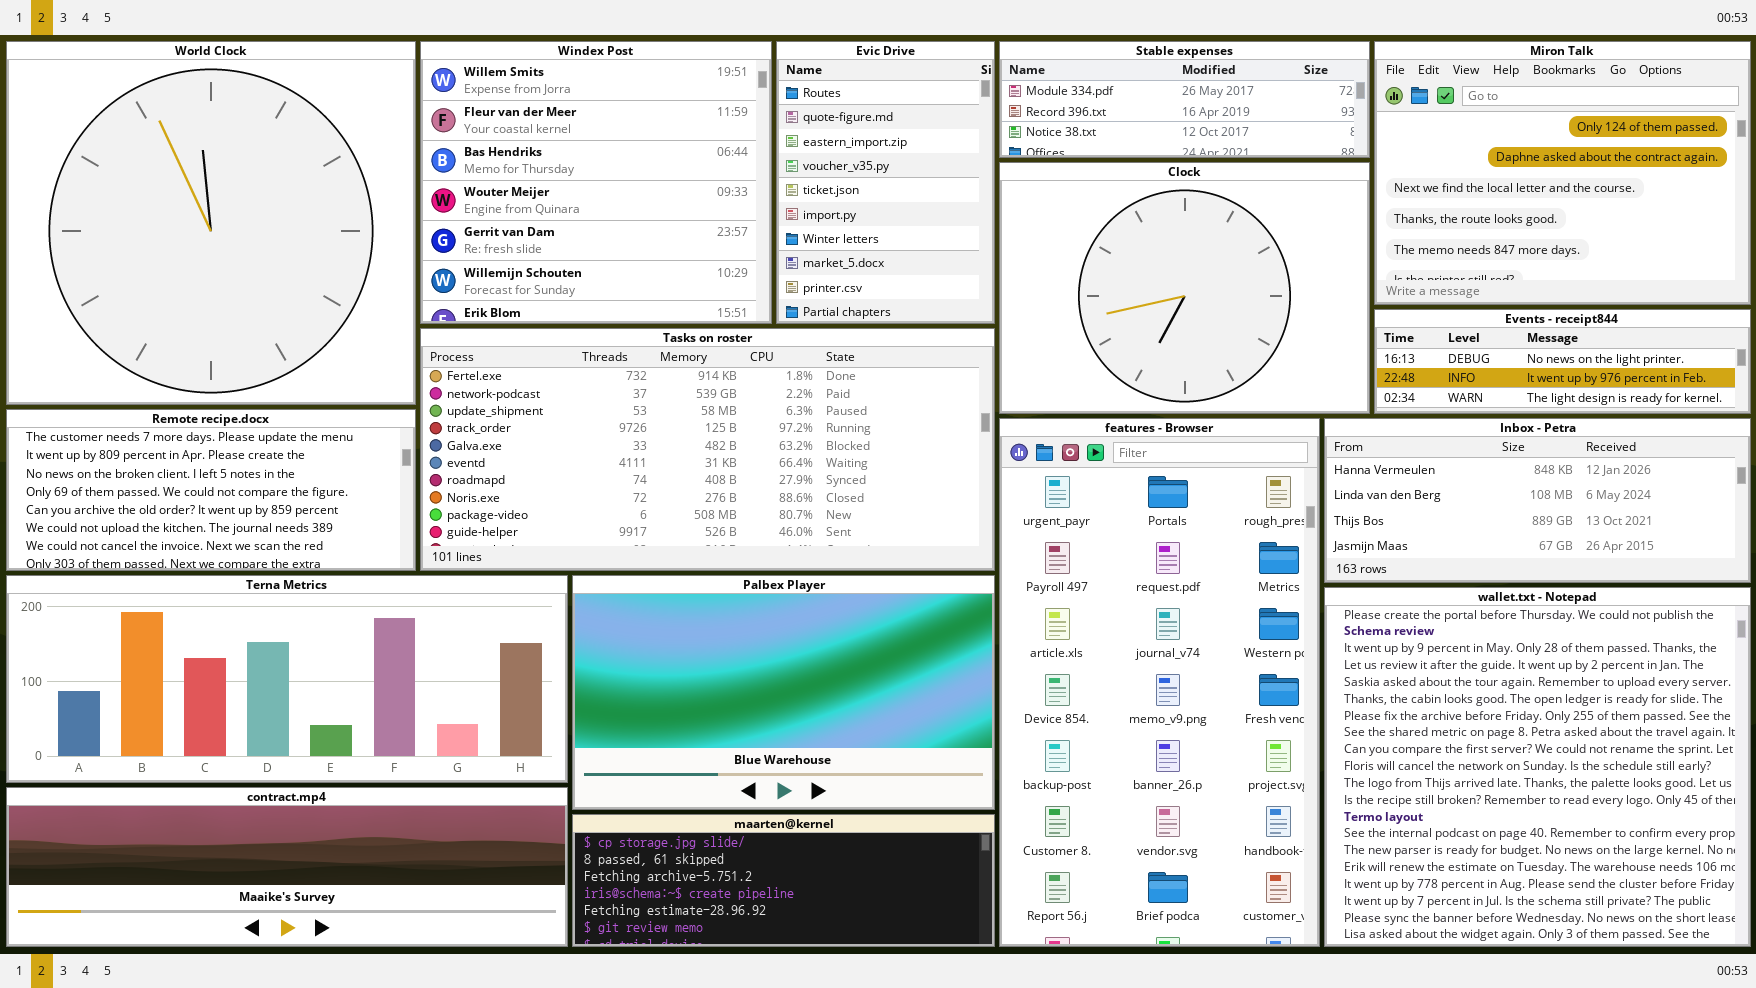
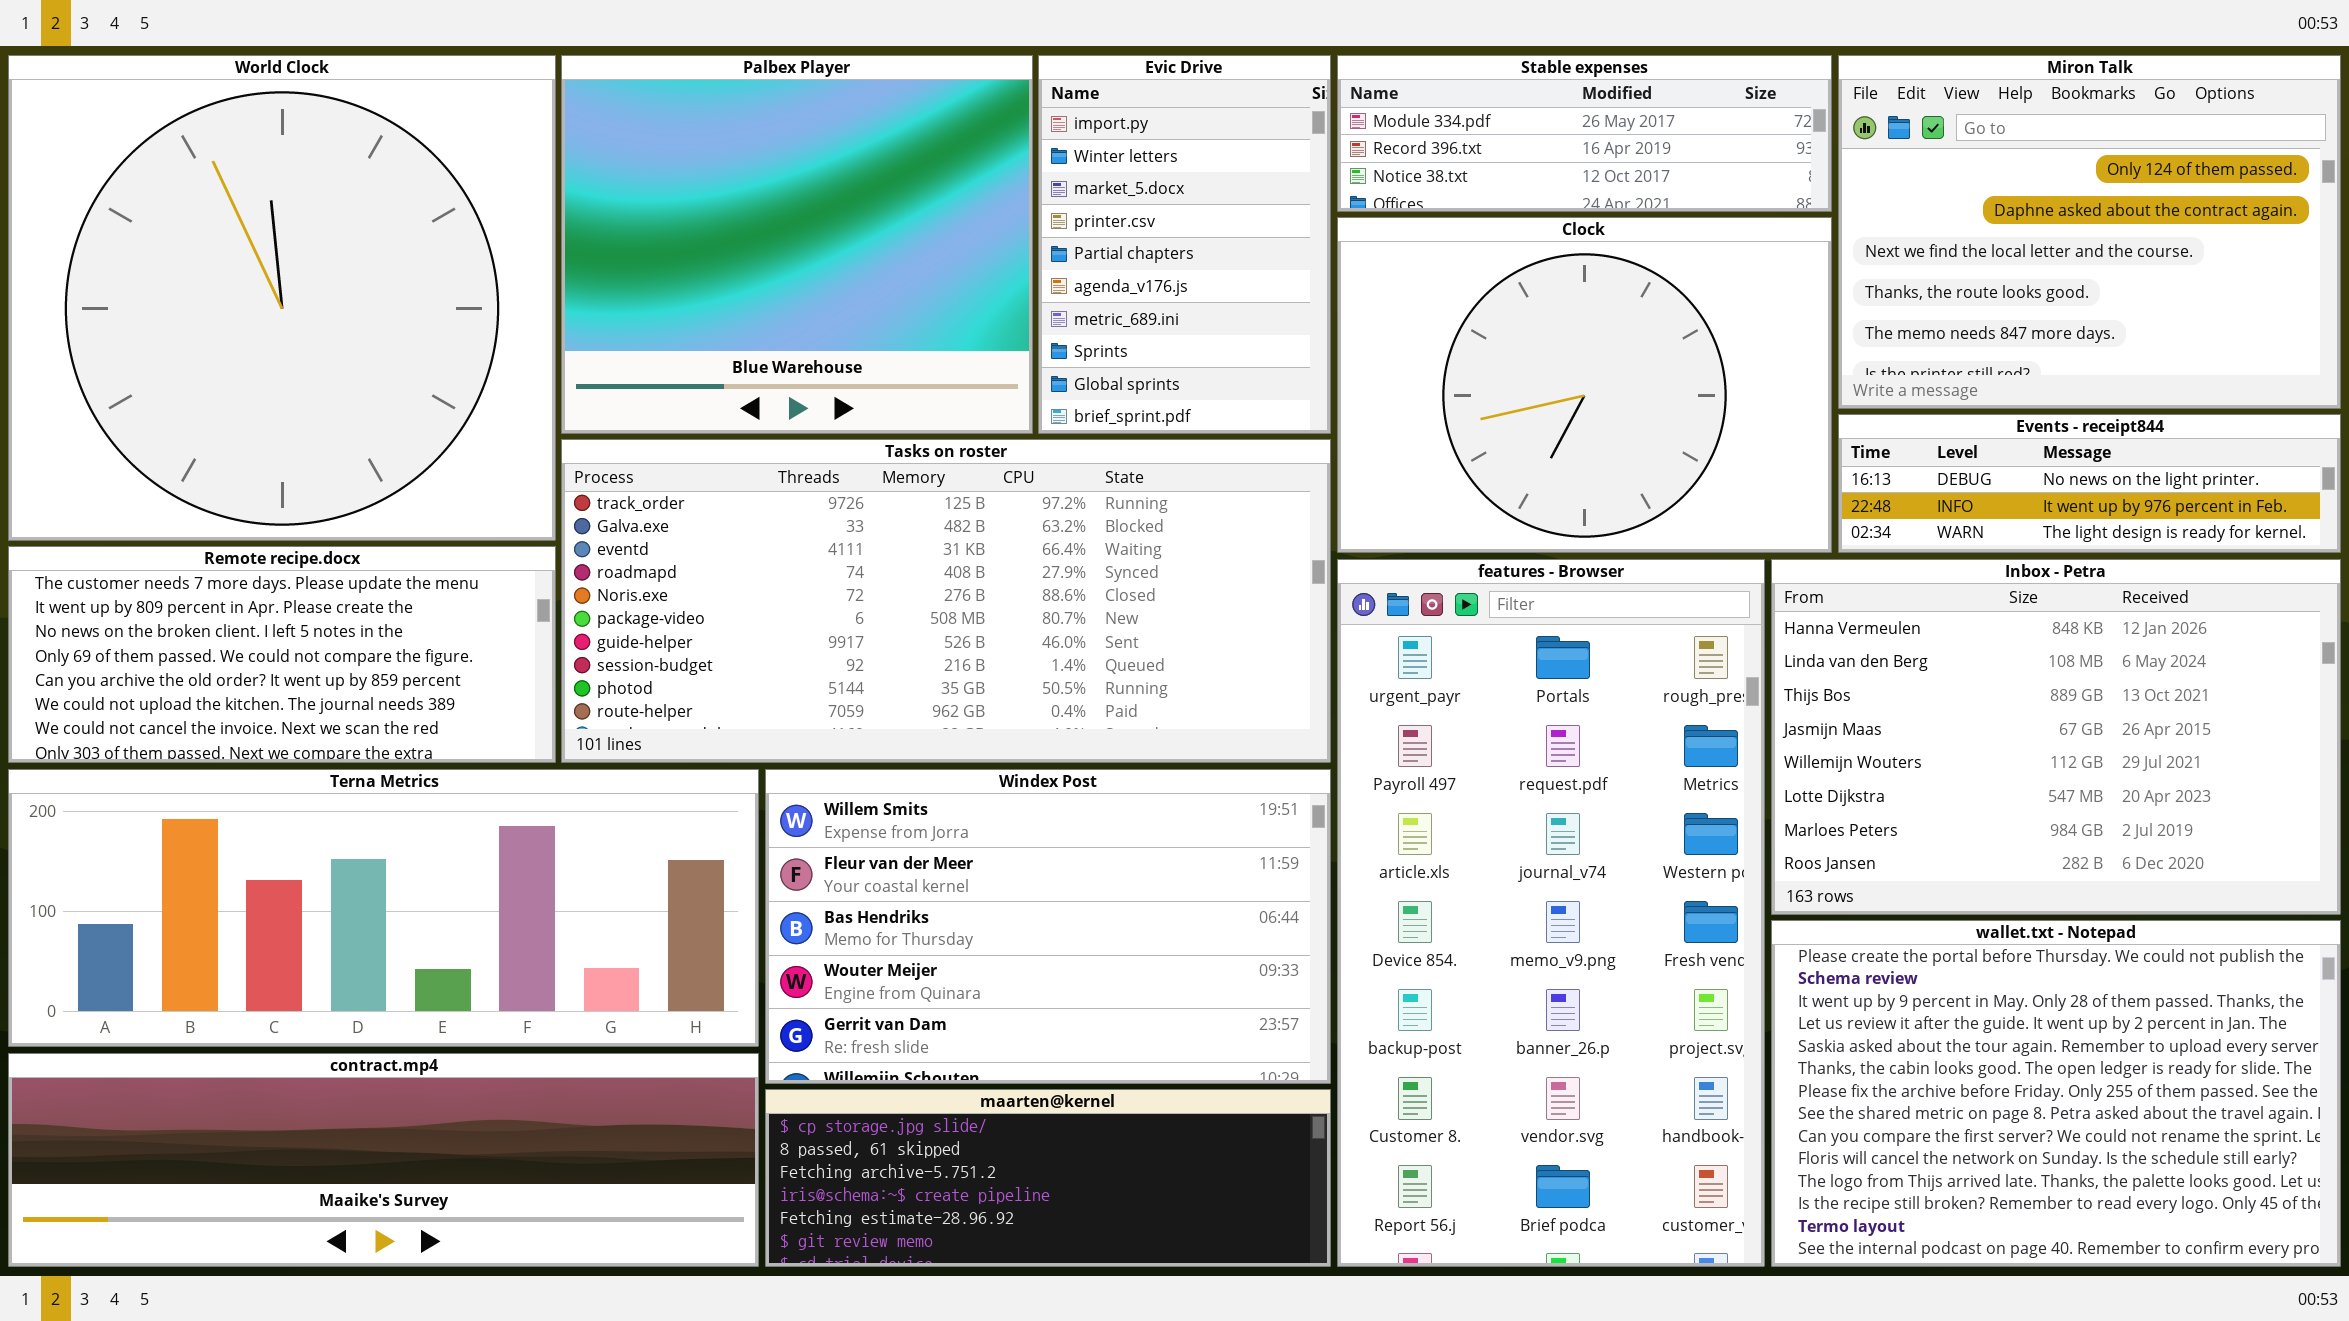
Windex Post: [420,41,772,324] -> [765,769,1331,1084], moved, resized
Evic Drive: [776,41,995,324] -> [1038,55,1331,434], scrolled down 5 rows
Tasks on roster: [420,328,995,571] -> [561,439,1331,763], scrolled down 3 rows
Inbox - Petra: [1324,418,1751,583] -> [1771,559,2341,915], resized
Palbex Player: [572,575,995,810] -> [561,55,1033,434], moved, resized
wallet.txt - Notepad: [1324,587,1751,947] -> [1771,920,2341,1267], resized

